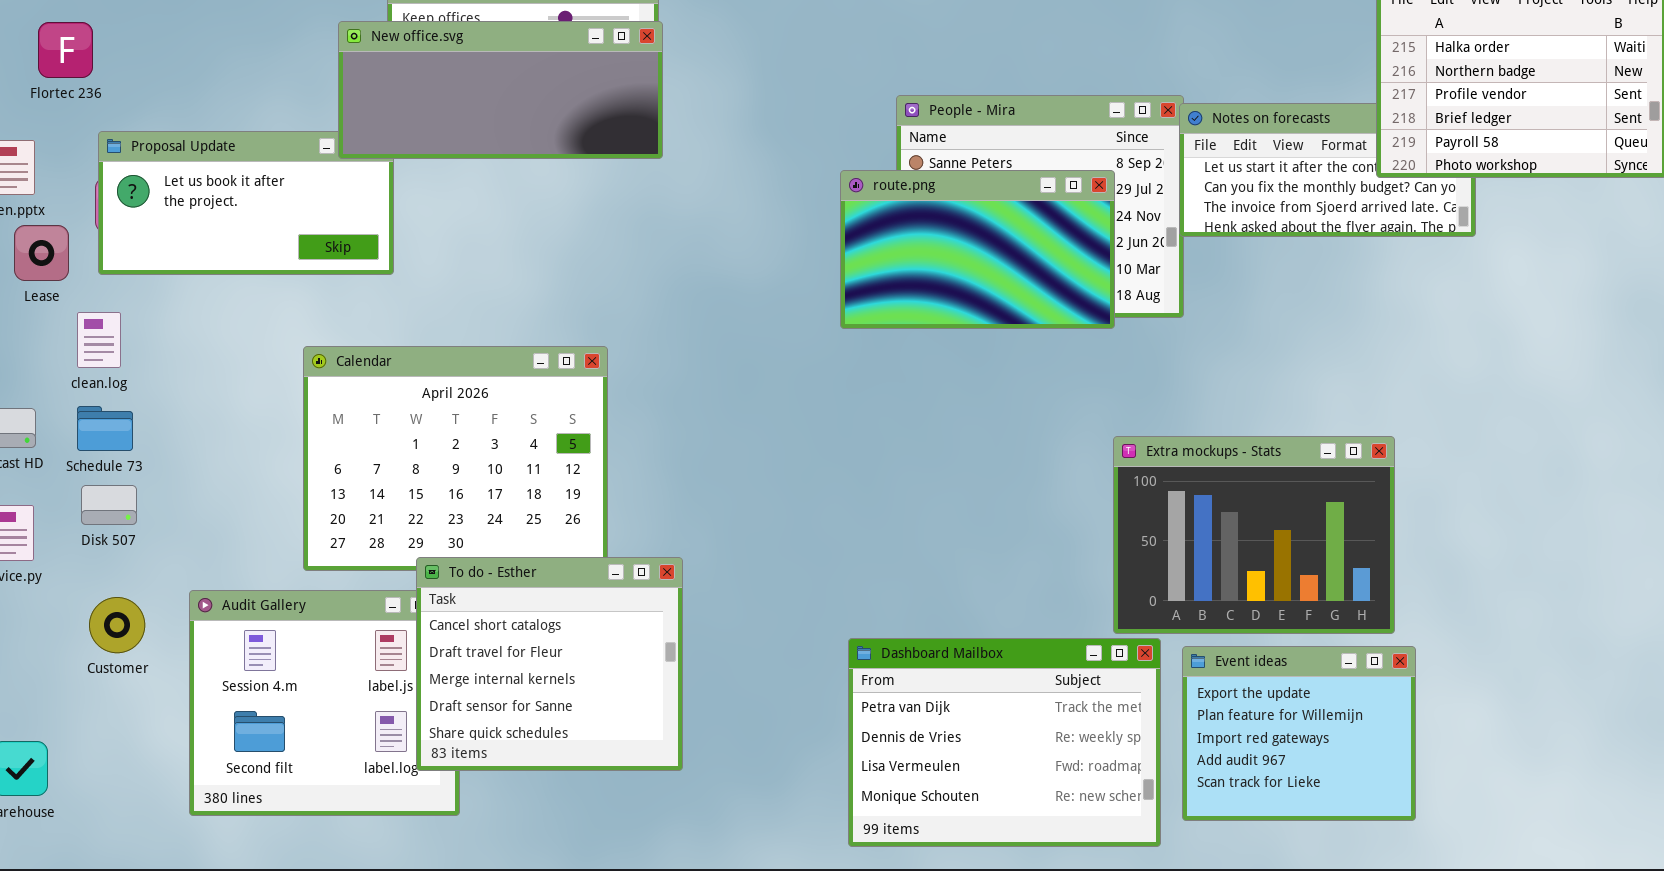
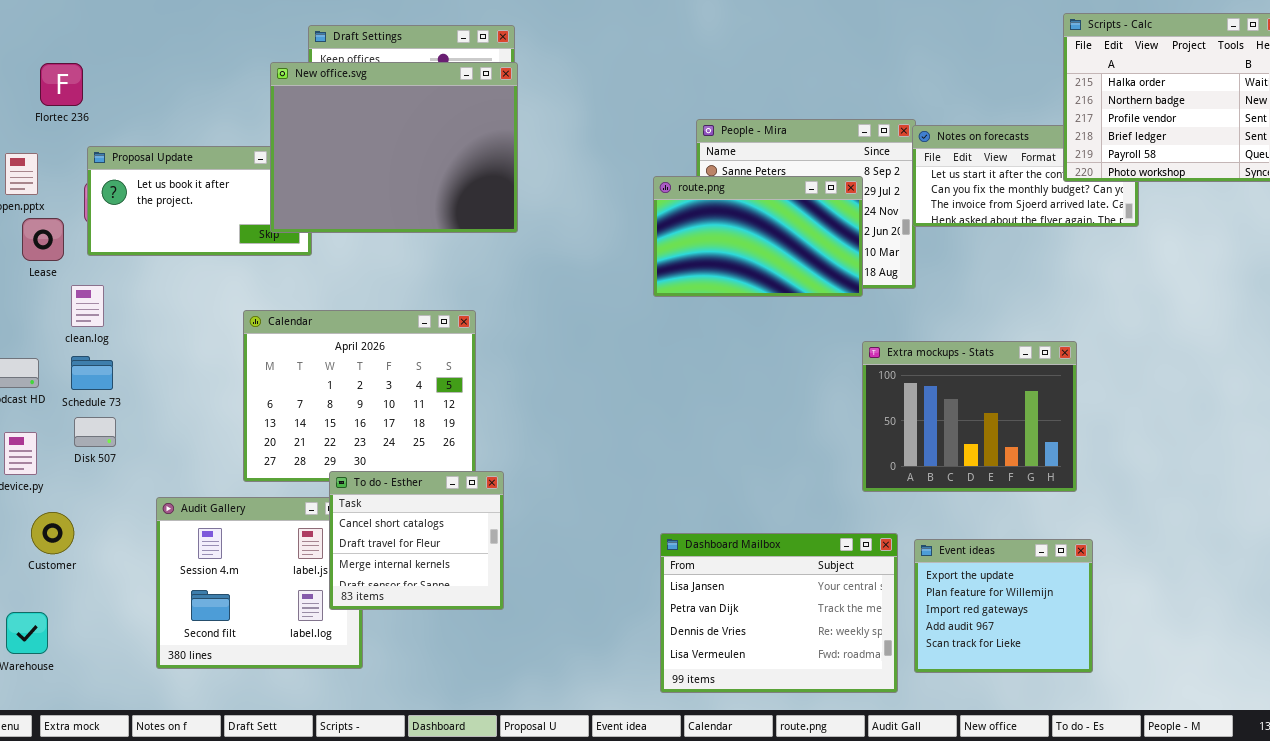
New office.svg: [338,21,663,159] -> [270,62,518,233], resized
Extra mockups - Stats: [1113,436,1395,634] -> [862,341,1077,492], moved
To do - Esther: [416,557,683,771] -> [329,471,504,610], resized
Customer: [89,597,145,653] -> [31,512,74,554], moved
Dashboard Mailbox: [848,638,1161,847] -> [660,533,898,693], scrolled up 1 row

